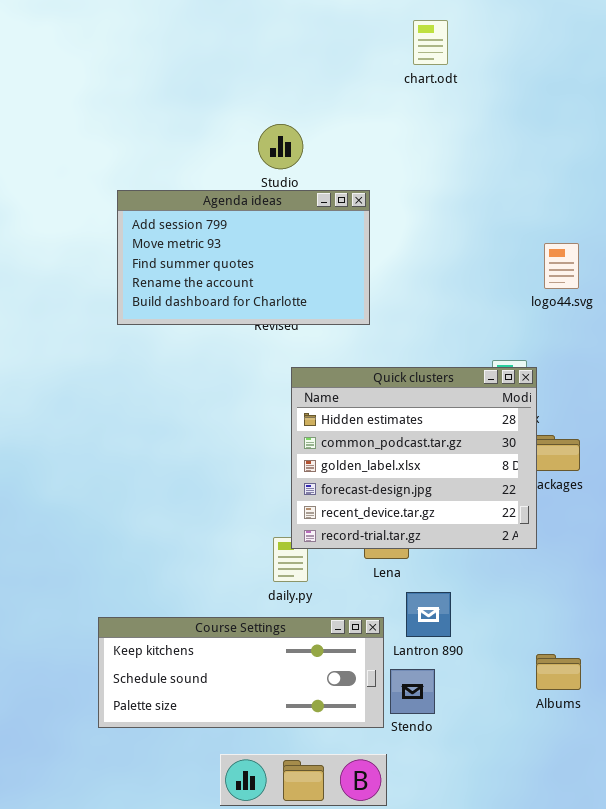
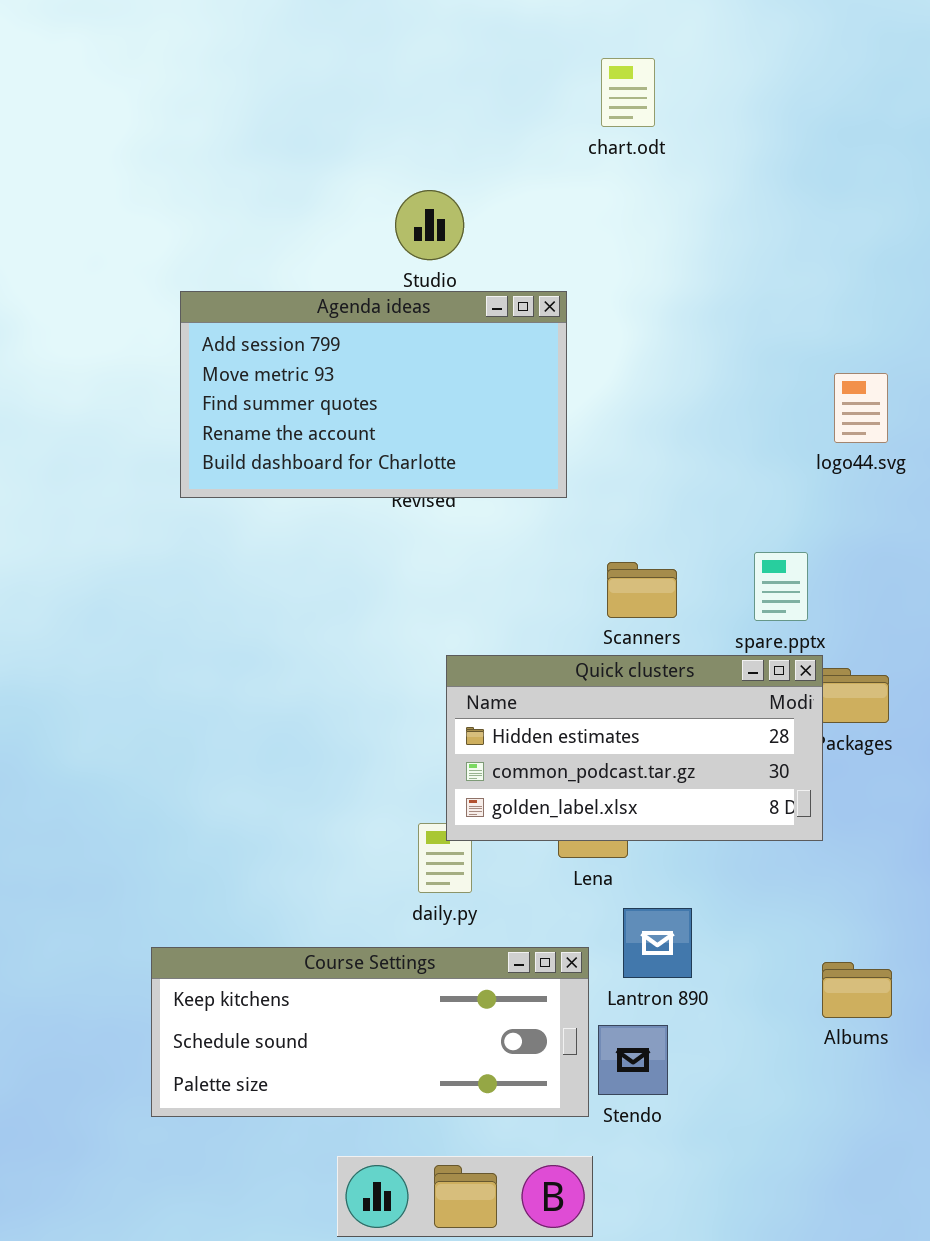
chart.odt: [413,20,448,65] -> [601,58,655,127], moved
Quick clusters: [291,367,537,549] -> [446,655,823,841], resized
Albums: [536,654,581,690] -> [822,962,892,1018], moved

